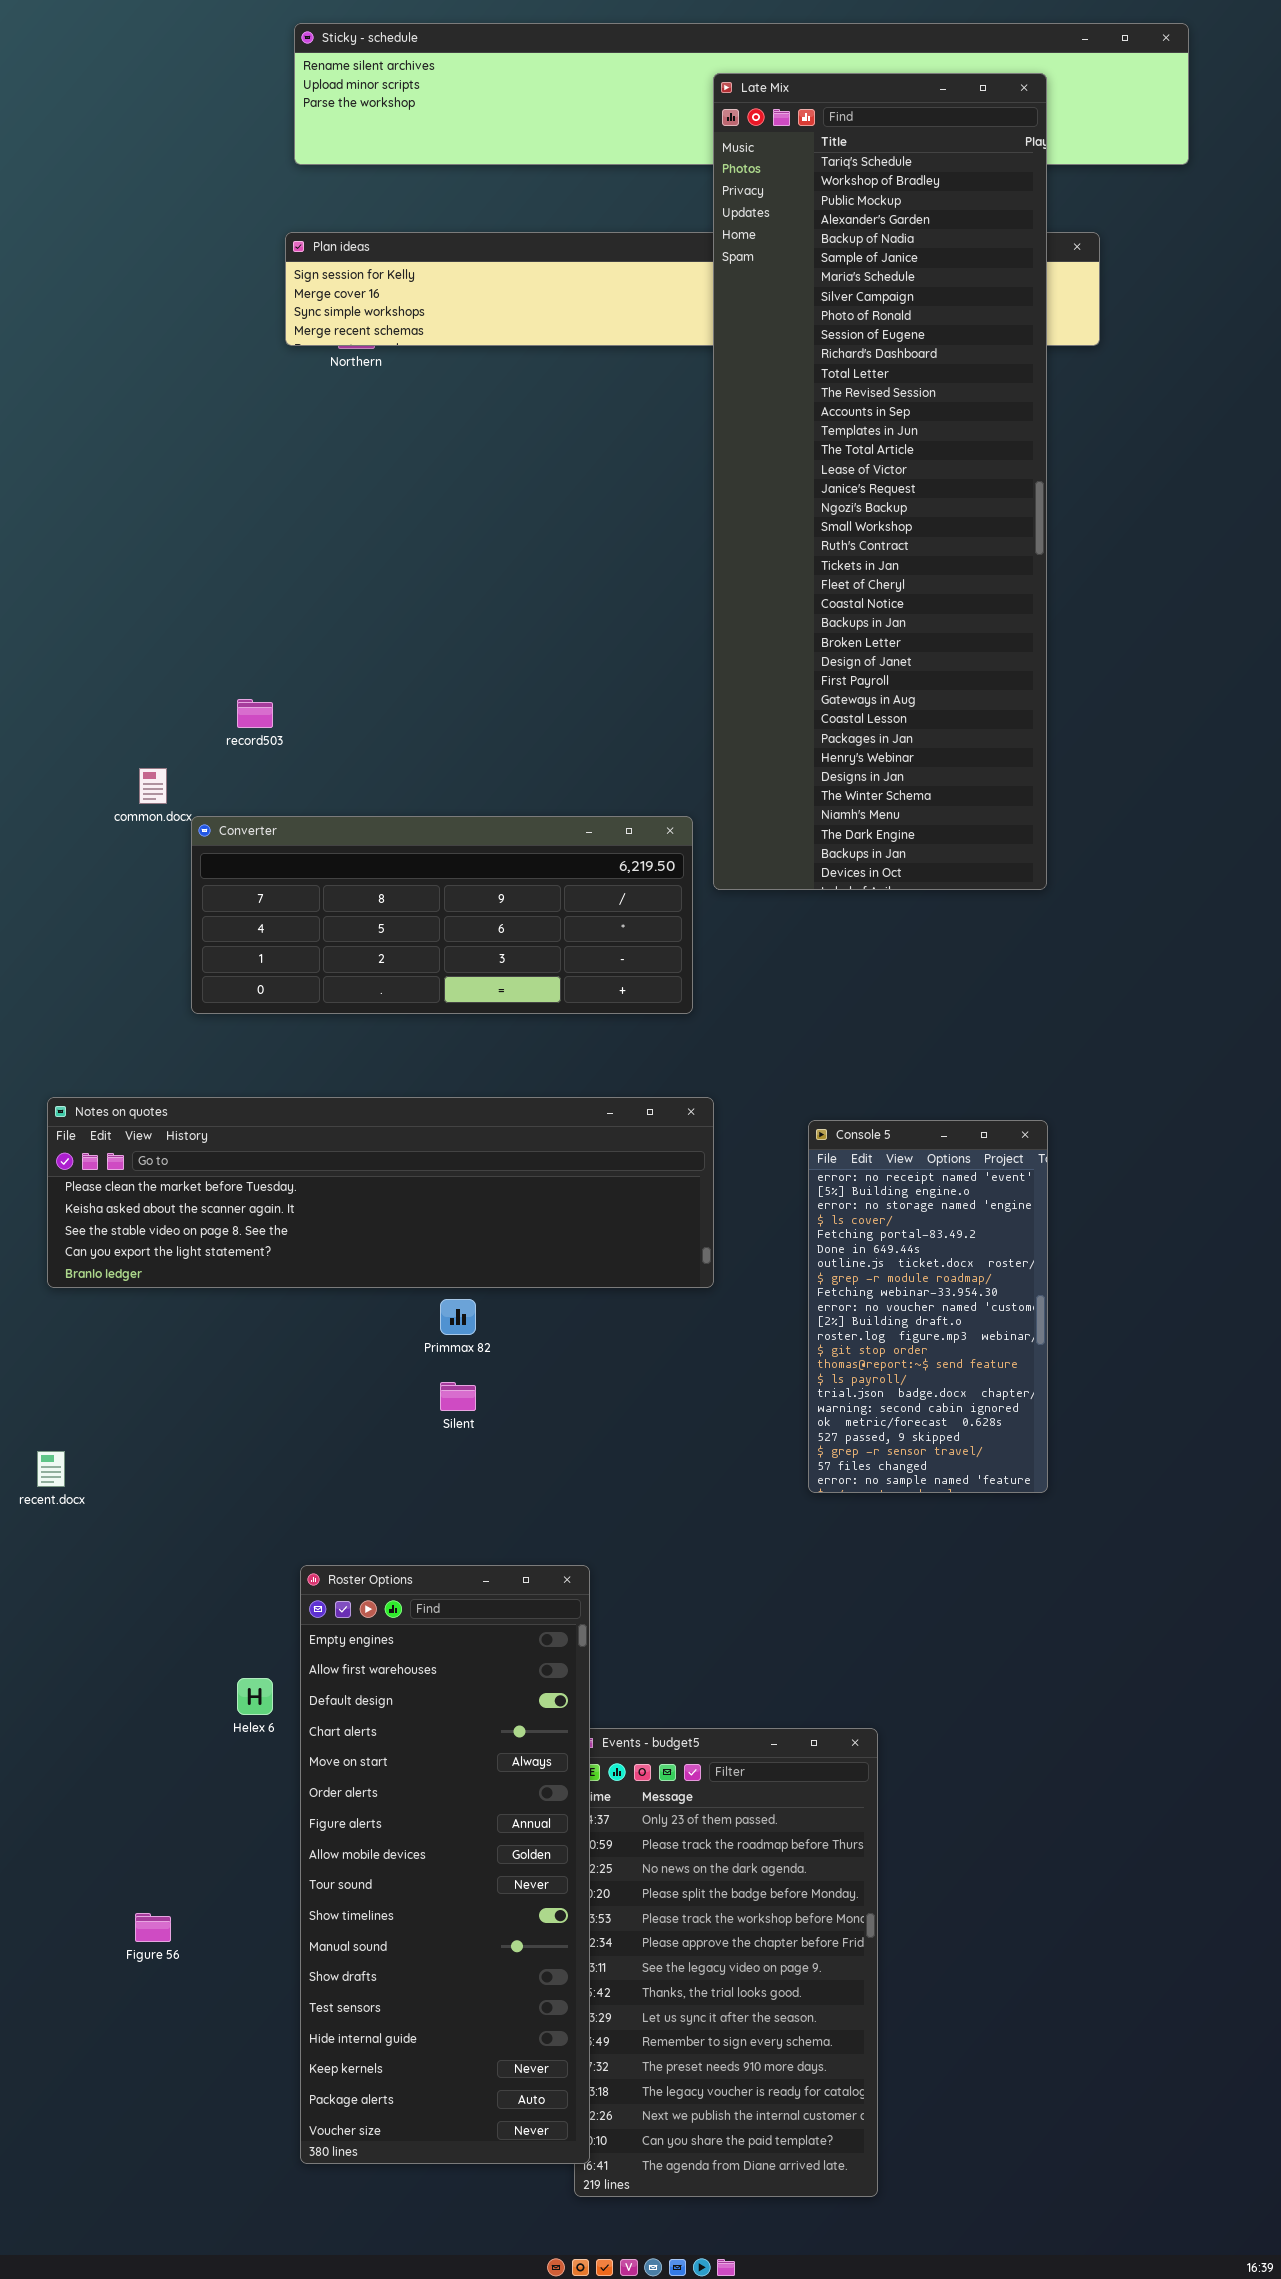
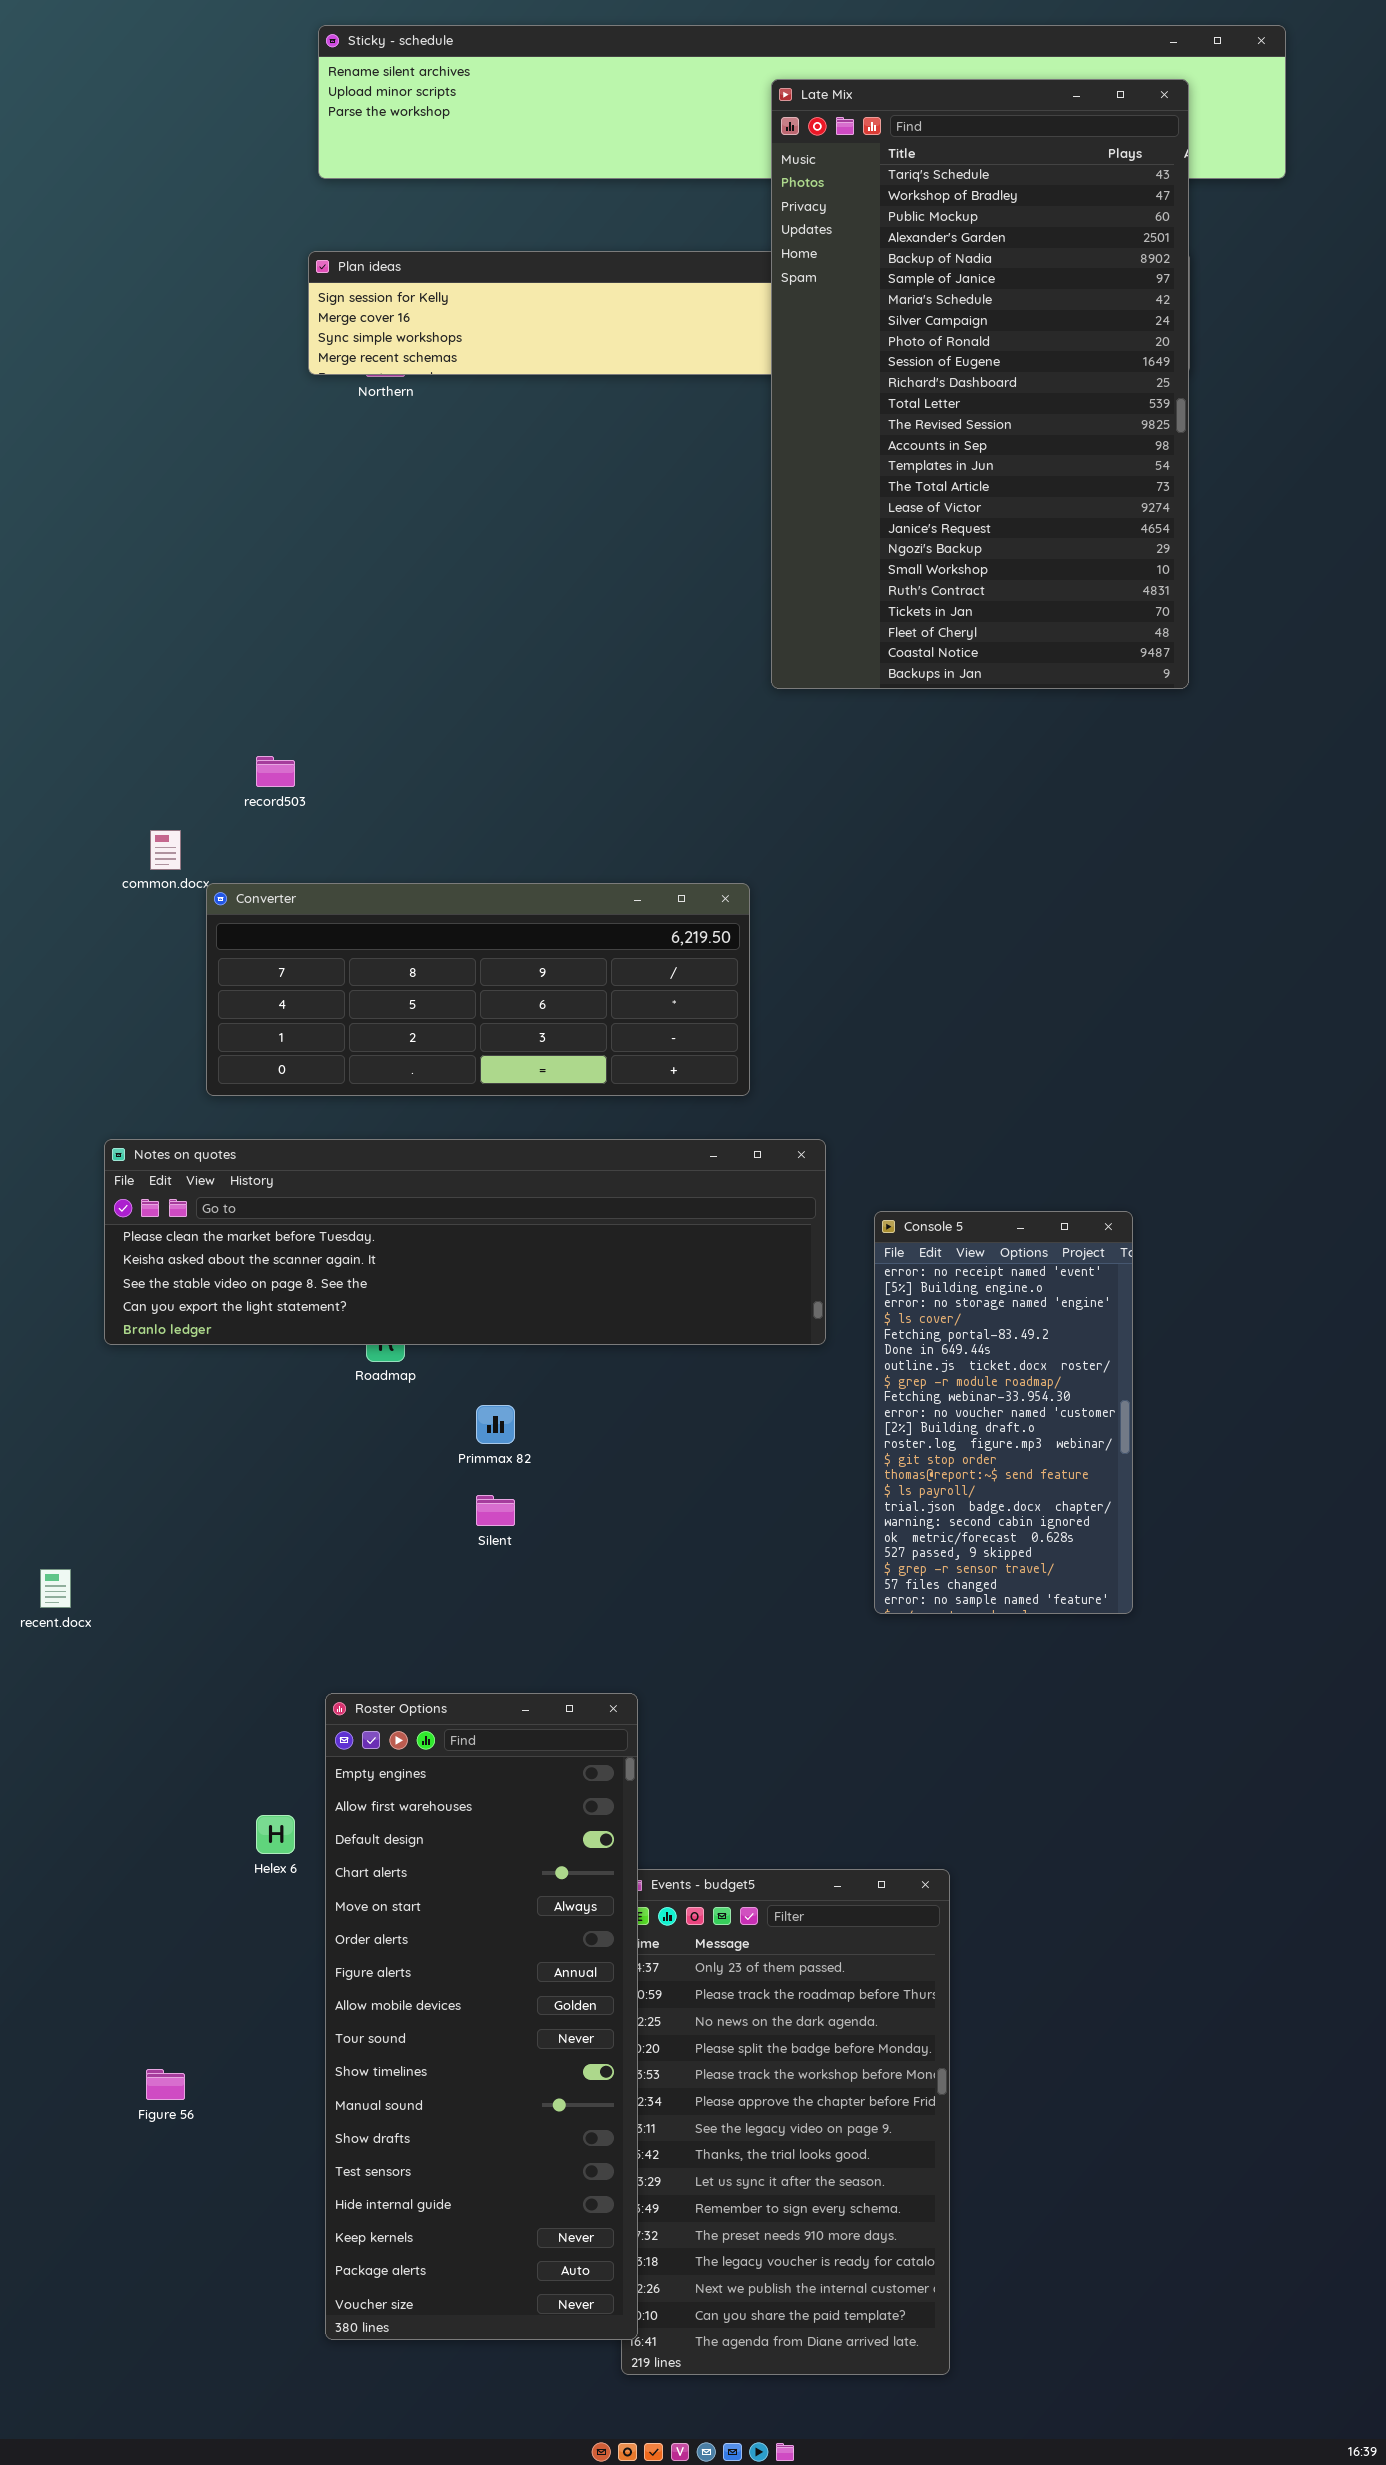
Late Mix: [713,73,1047,890] -> [771,79,1189,689], resized
Notes on quotes: [47,1097,714,1288] -> [104,1139,826,1345], moved

